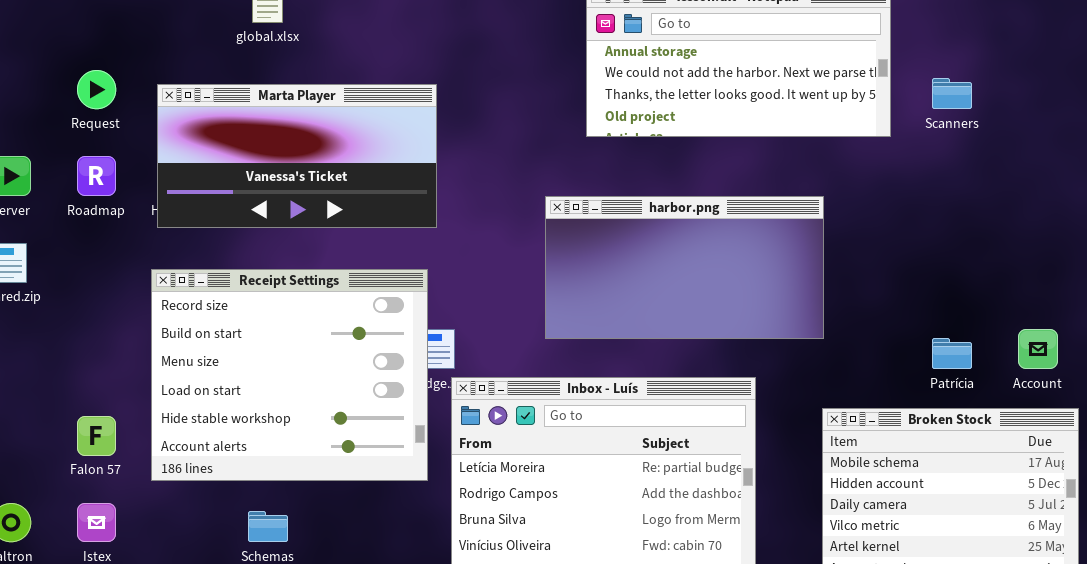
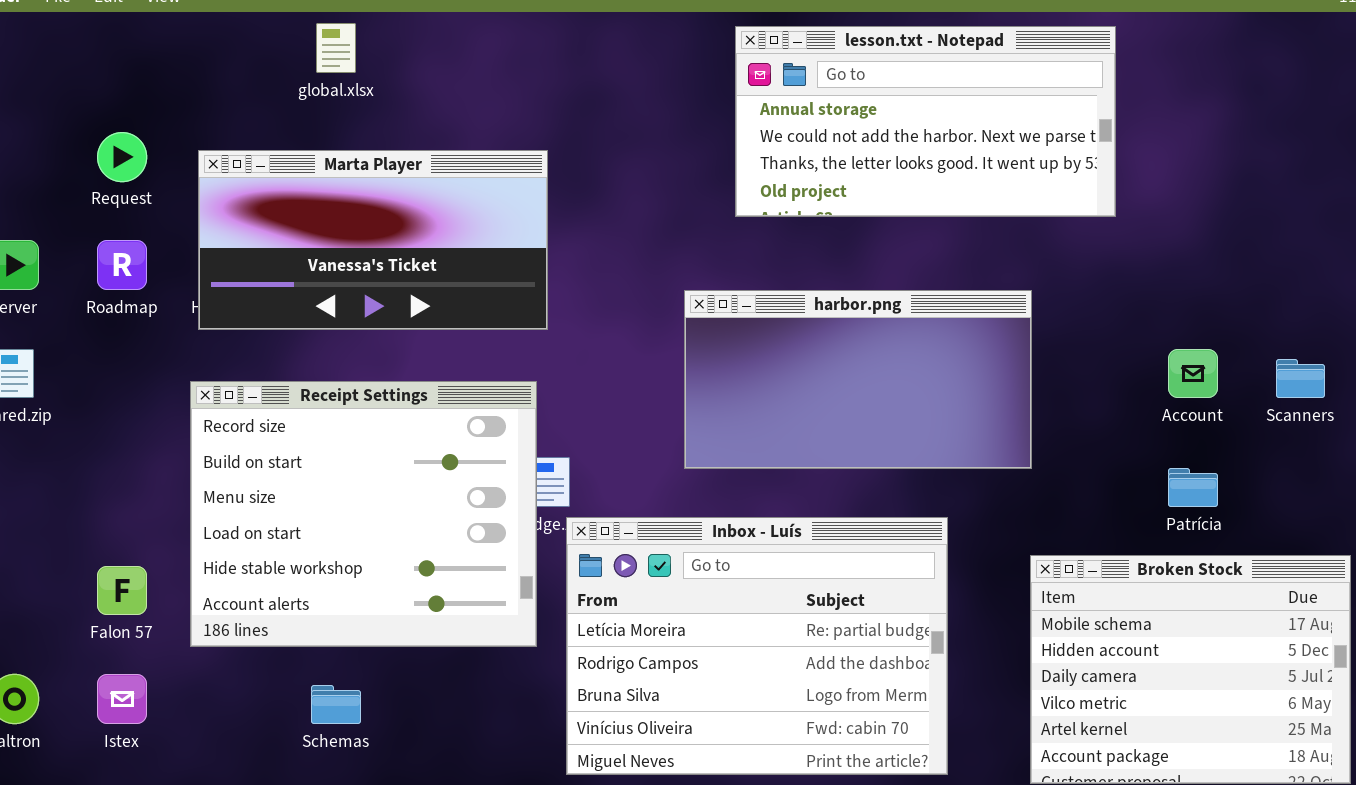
Scanners: [932,78,972,109] -> [1276,359,1325,398], moved
Account: [1018,329,1058,369] -> [1168,349,1218,398], moved

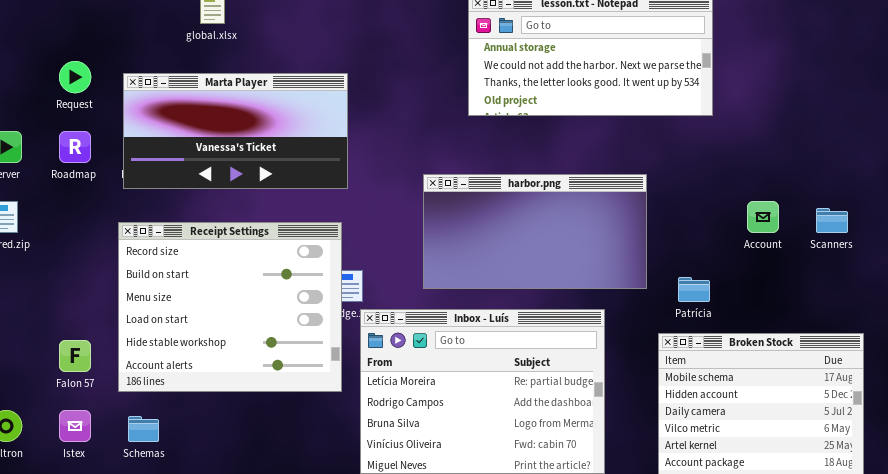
harbor.png: [684,290,1032,469] -> [423,174,647,289], moved
Patrícia: [1168,468,1218,507] -> [678,277,710,302], moved
Schemas: [311,685,361,724] -> [128,416,159,442], moved

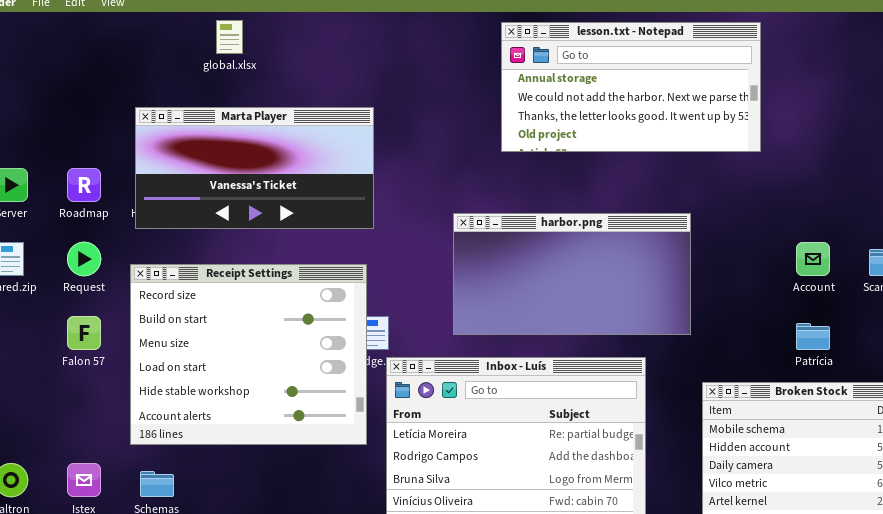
Request: [59,61,91,93] -> [67,242,101,276], moved
Patrícia: [678,277,710,302] -> [796,323,830,350], moved
Falon 57: [59,340,91,372] -> [67,316,101,350], moved

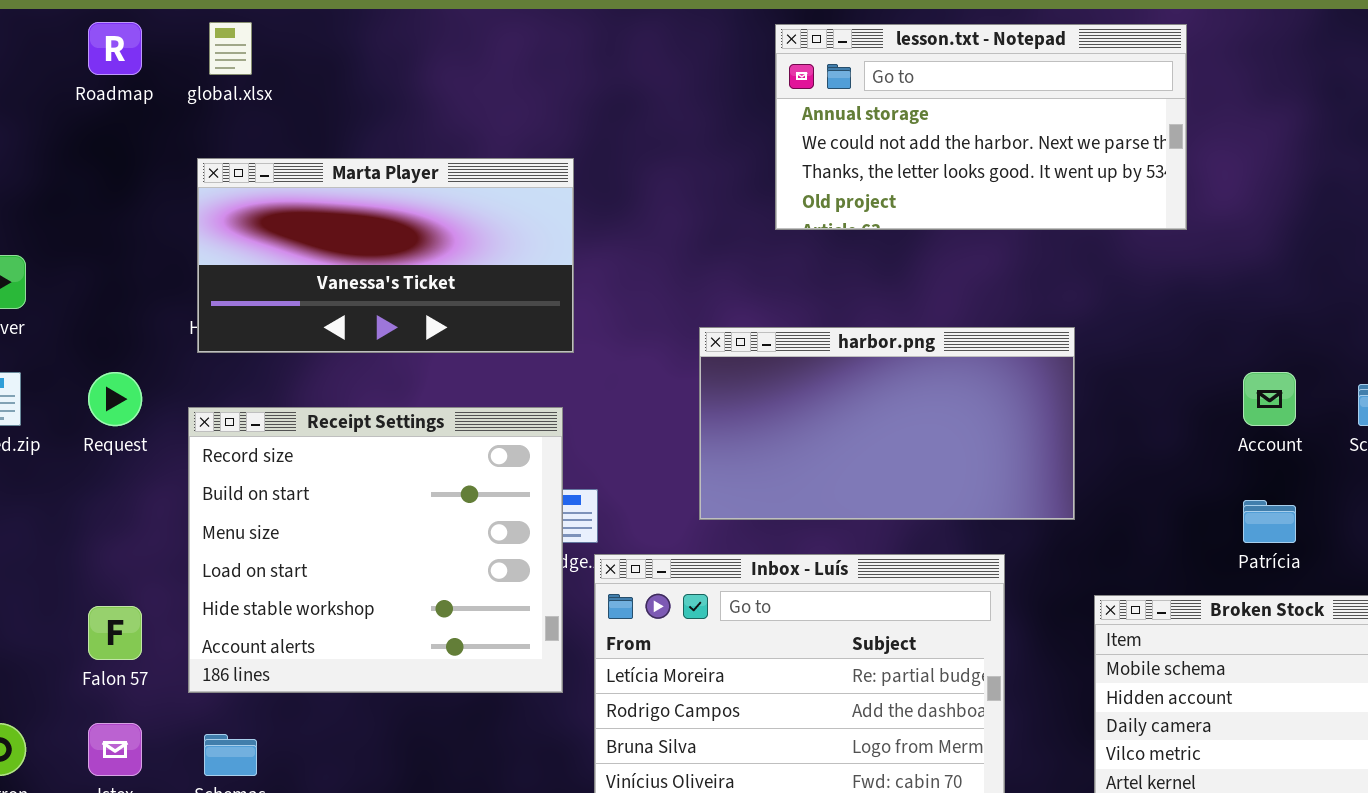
global.xlsx: [216,20,243,54] -> [209,22,252,75], moved
Roadmap: [67,168,101,202] -> [88,22,142,75], moved
Falon 57: [67,316,101,350] -> [88,606,142,660], moved

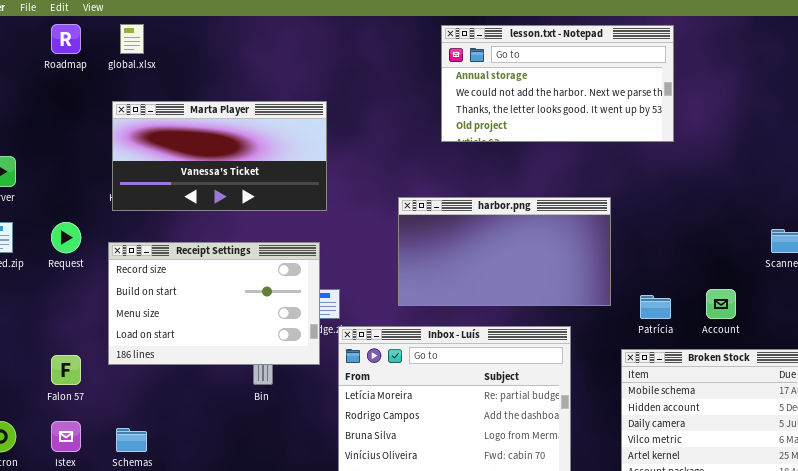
Account: [1243,372,1296,426] -> [706,289,736,319], moved
Receipt Settings: [188,407,563,693] -> [108,242,320,365], resized
Patrícia: [1243,500,1296,543] -> [640,295,671,319], moved

